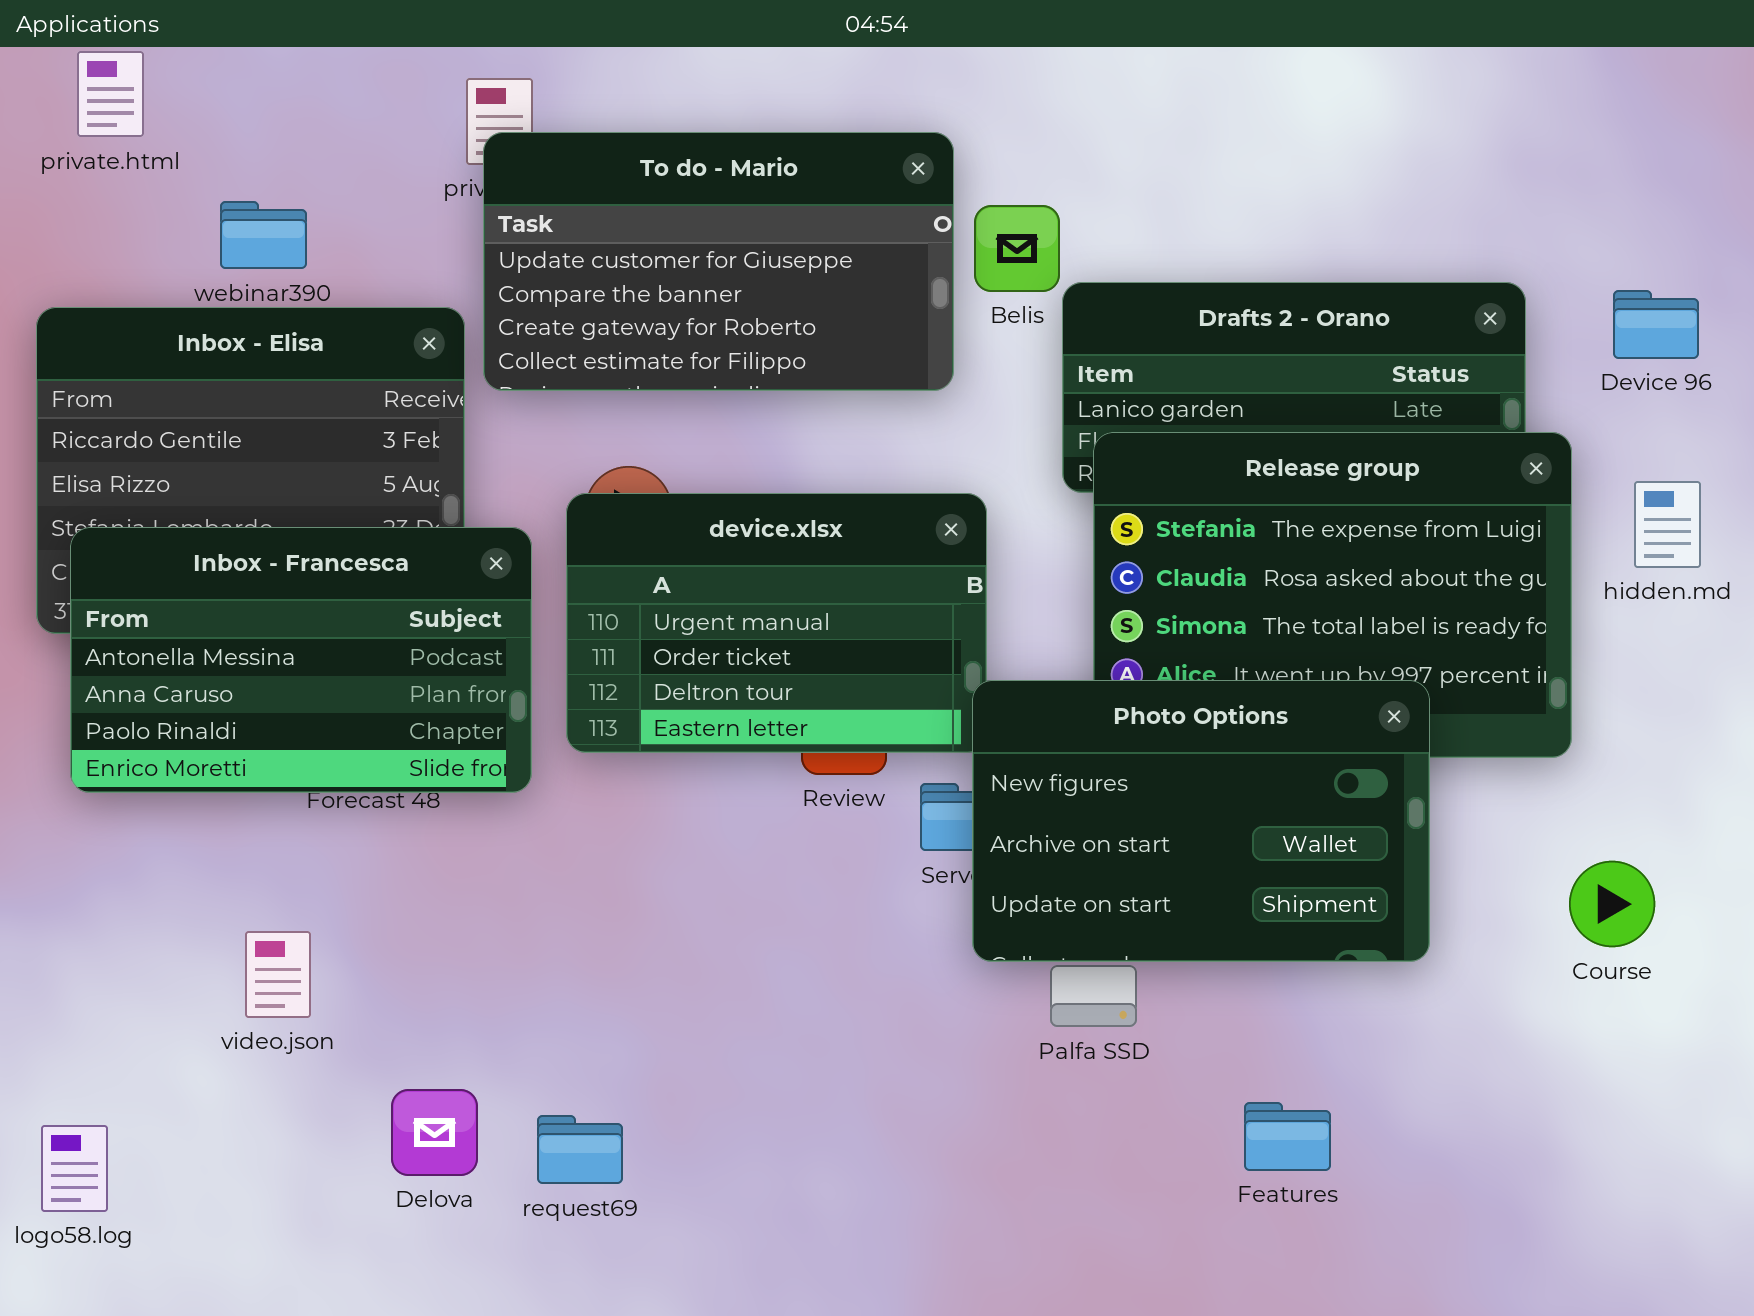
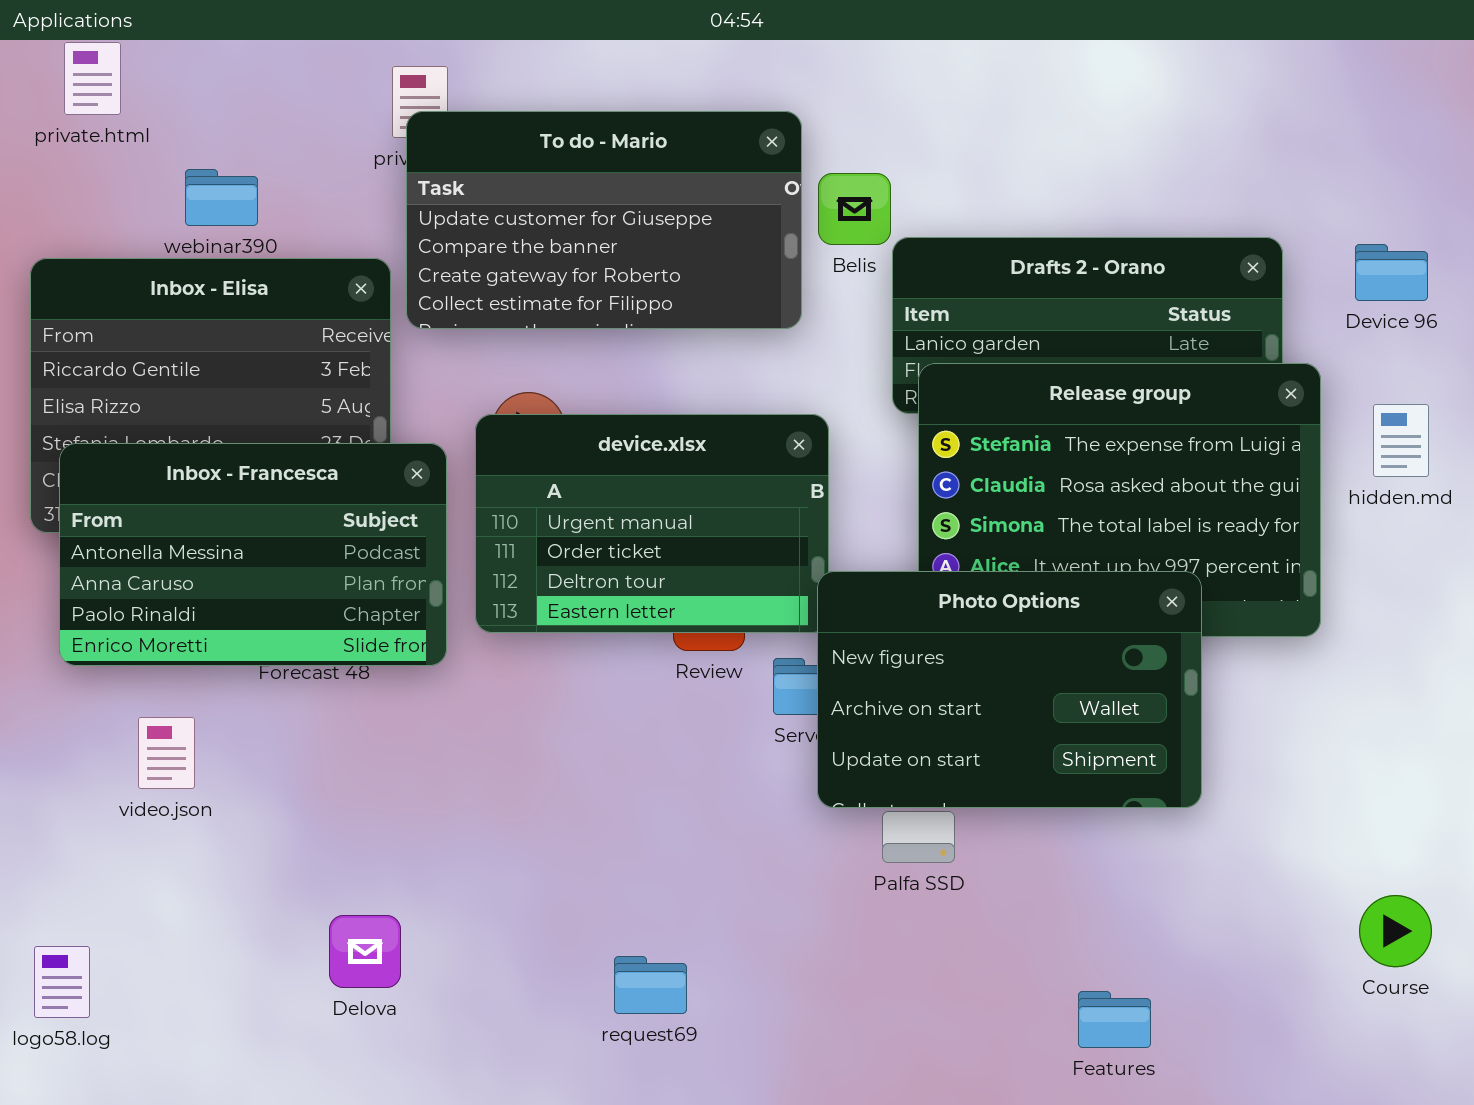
Course: [1569,861,1655,947] -> [1359,895,1432,967], moved
video.json: [245,931,311,1018] -> [138,717,195,789], moved
Features: [1244,1102,1331,1171] -> [1078,991,1151,1048], moved
request69: [537,1115,623,1184] -> [614,956,687,1014], moved

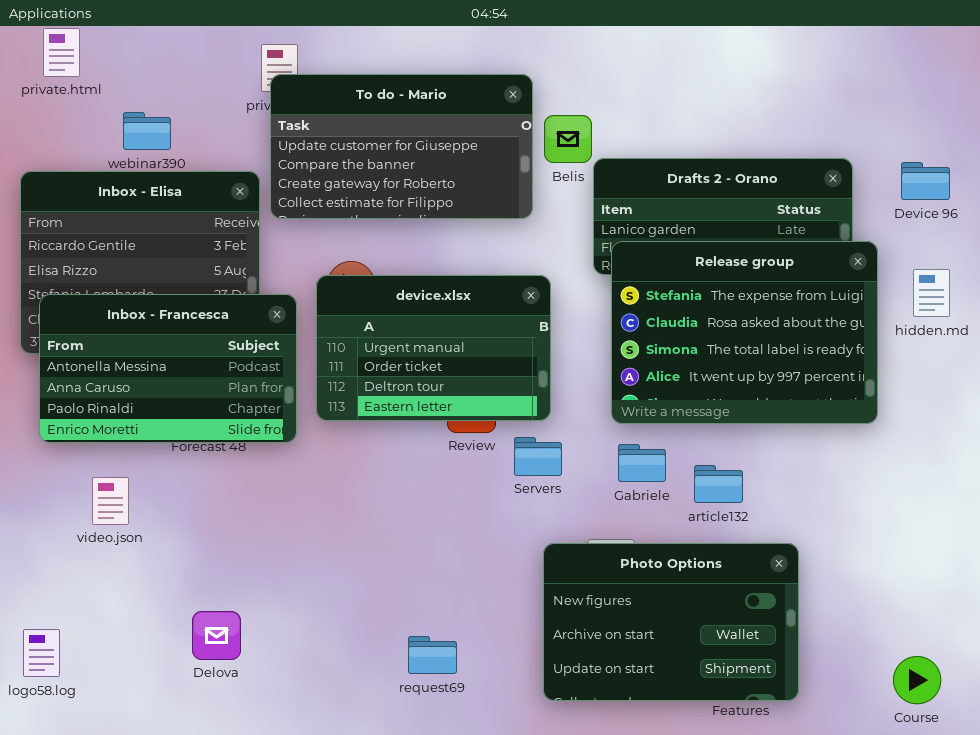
Photo Options: [817,571,1202,808] -> [543,543,799,701], moved
Course: [1359,895,1432,967] -> [893,656,941,704], moved
Delova: [329,915,401,988] -> [192,611,241,660], moved

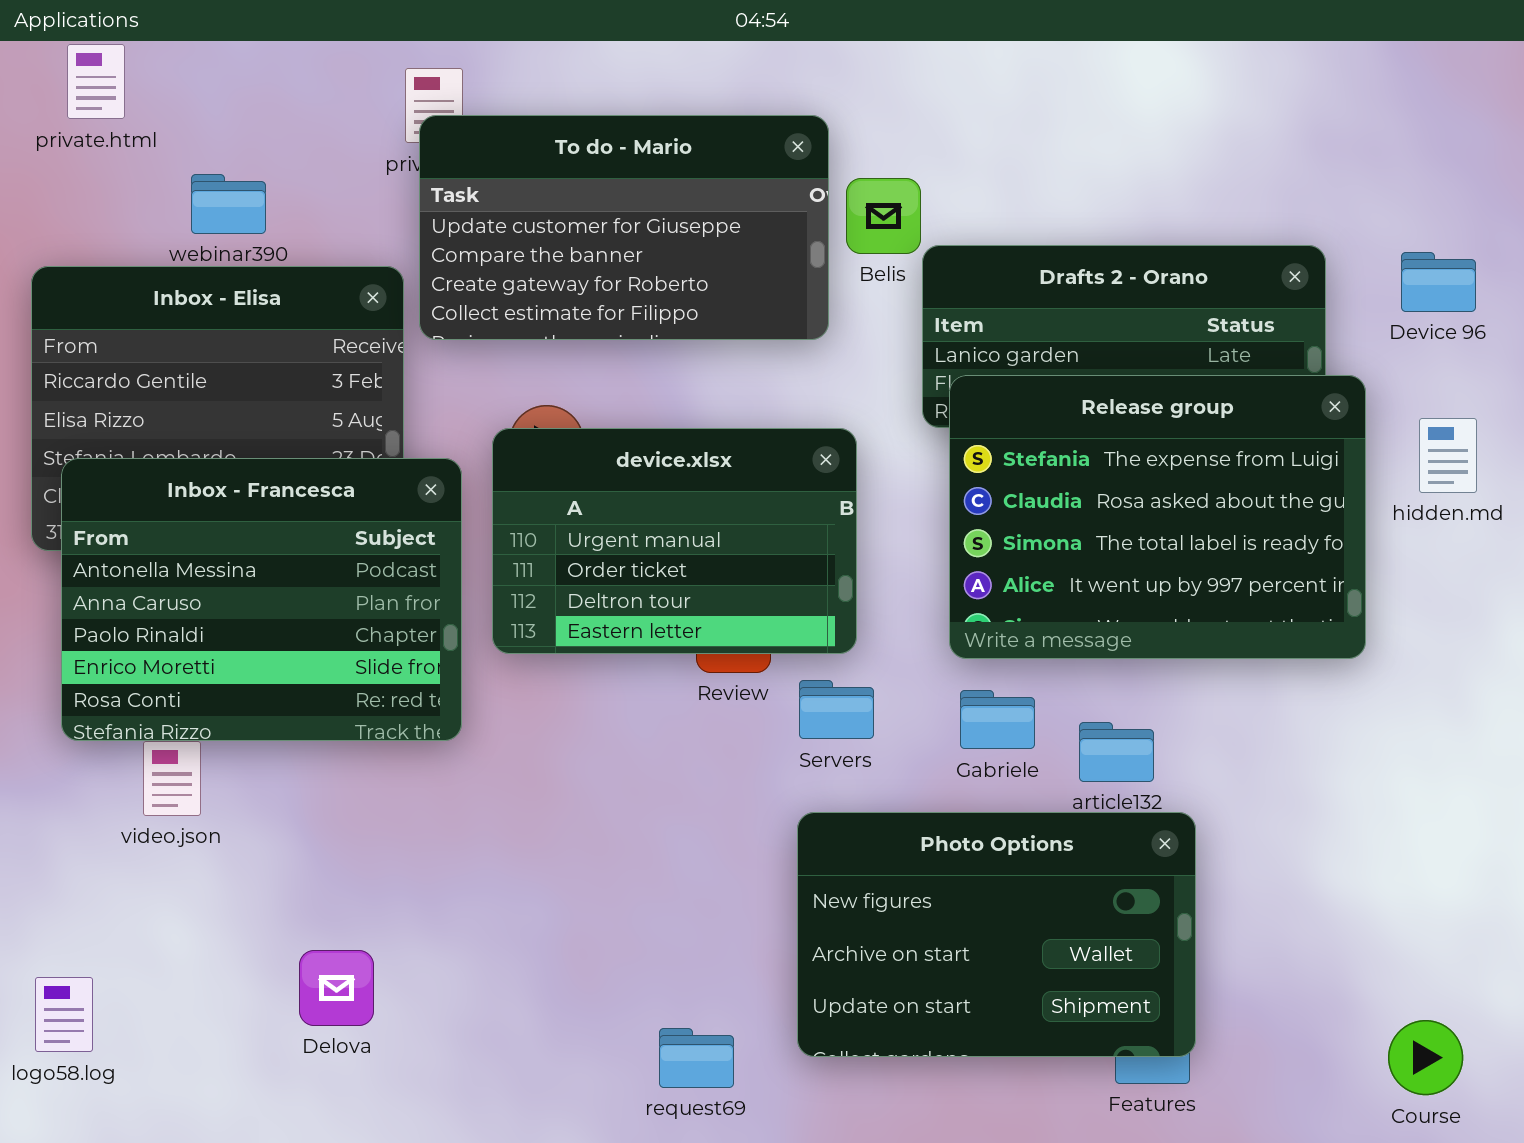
Inbox - Francesca: [39,294,297,443] -> [61,458,462,741], resized
Photo Options: [543,543,799,701] -> [797,812,1196,1057], moved
request69: [408,636,457,674] -> [659,1028,734,1088], moved

